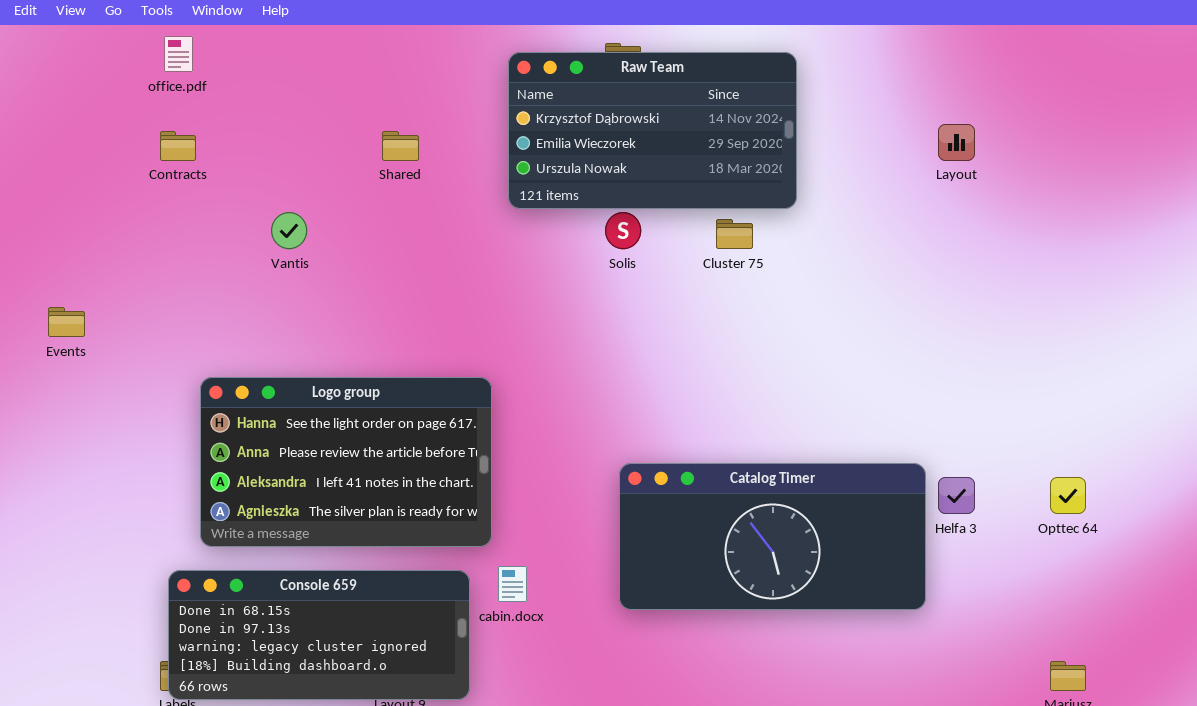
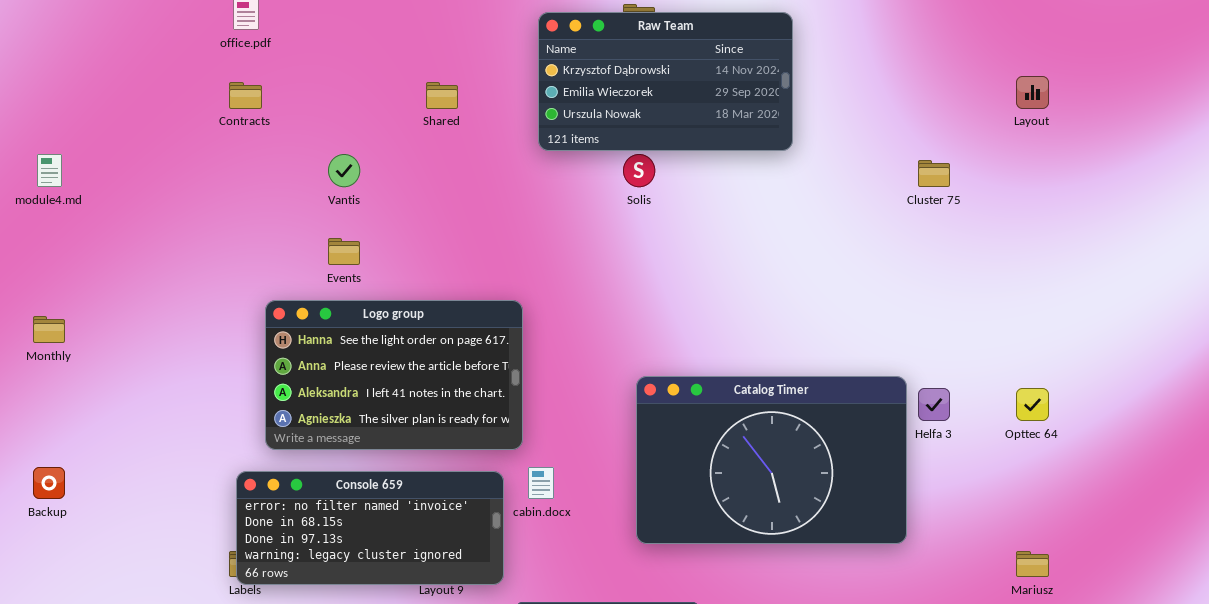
Layout: [938,124,975,161] -> [1016,76,1049,109], moved
Cluster 75: [716,219,753,249] -> [918,160,950,187], moved
Events: [48,307,85,337] -> [328,238,360,265], moved
Catalog Timer: [619,463,926,610] -> [636,376,907,544], resized
Console 659: [168,570,470,700] -> [236,471,504,585], scrolled up 1 row

